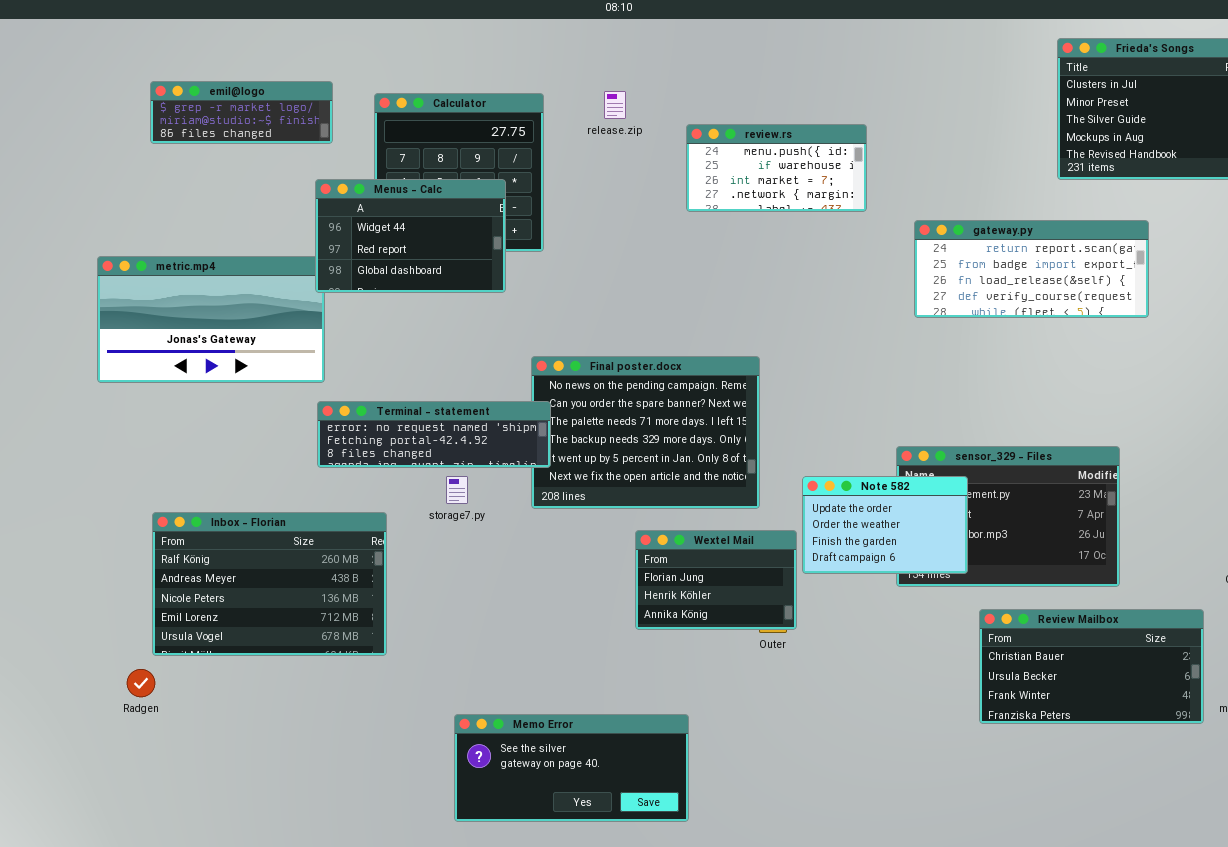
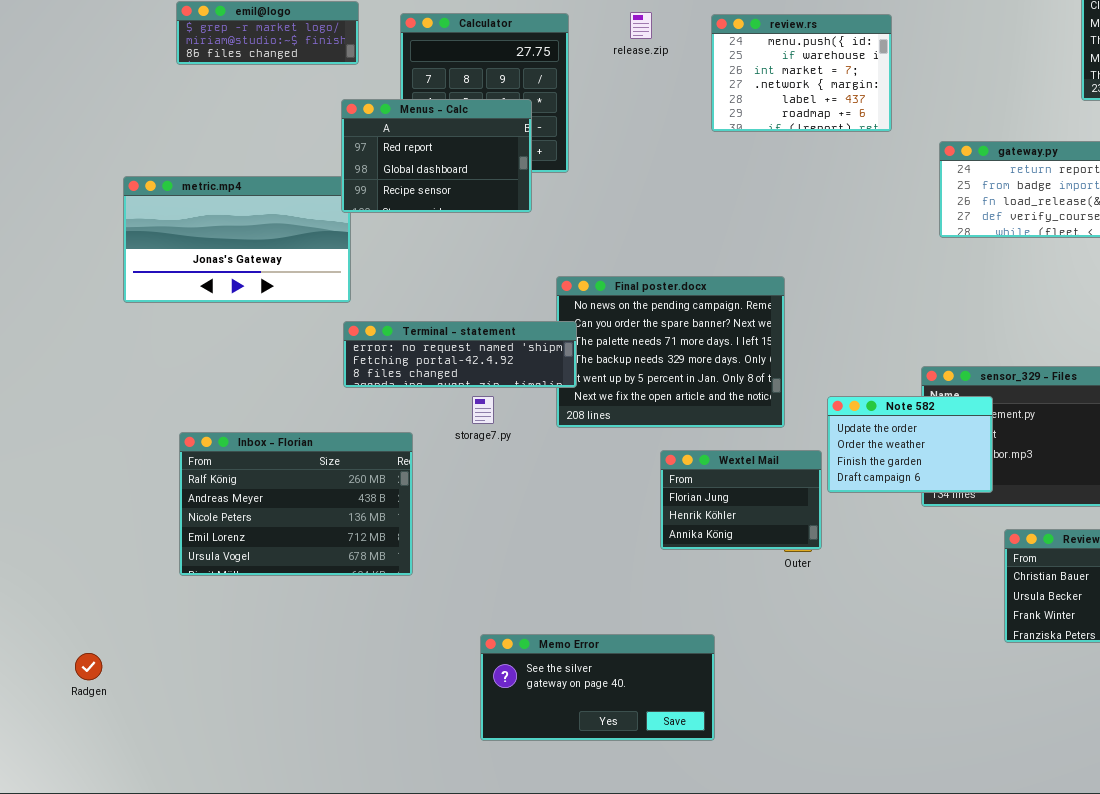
review.rs: [686,124,867,212] -> [711,14,892,132], resized
Menus - Calc: [315,179,506,293] -> [341,99,532,213], scrolled down 1 row
Radgen: [127,669,155,697] -> [75,653,102,680], moved

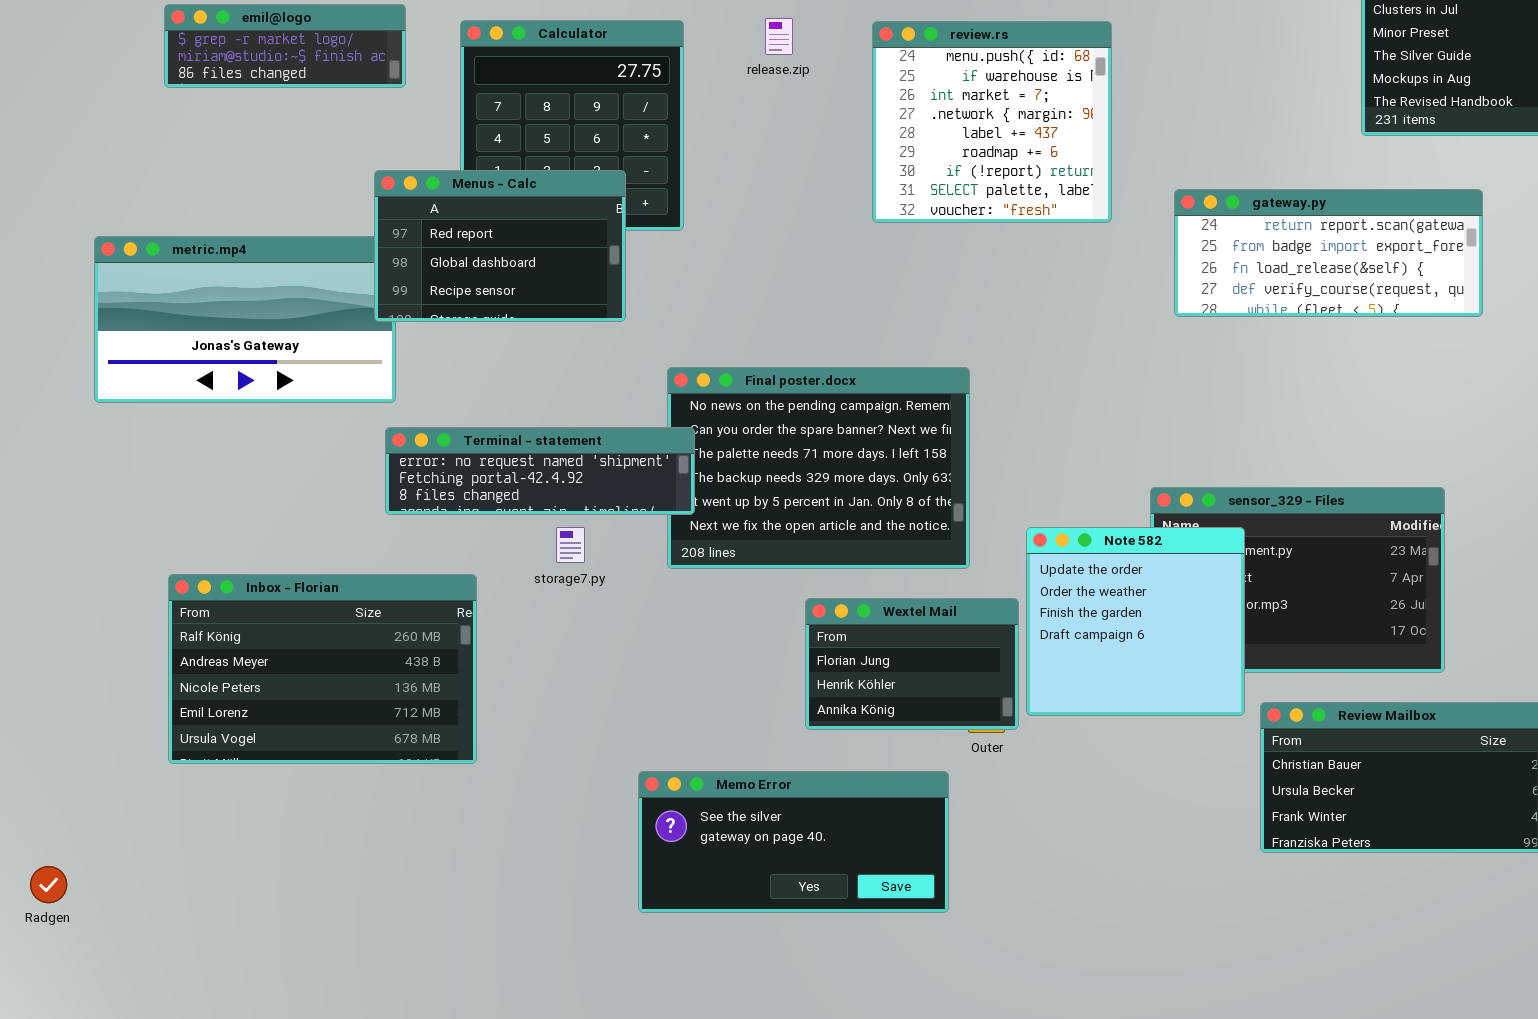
review.rs: [711,14,892,132] -> [872,21,1112,223], resized
Menus - Calc: [341,99,532,213] -> [374,170,626,322], moved
Note 582: [827,396,993,493] -> [1026,527,1245,716], resized
Memo Error: [480,634,715,741] -> [638,771,949,913], moved

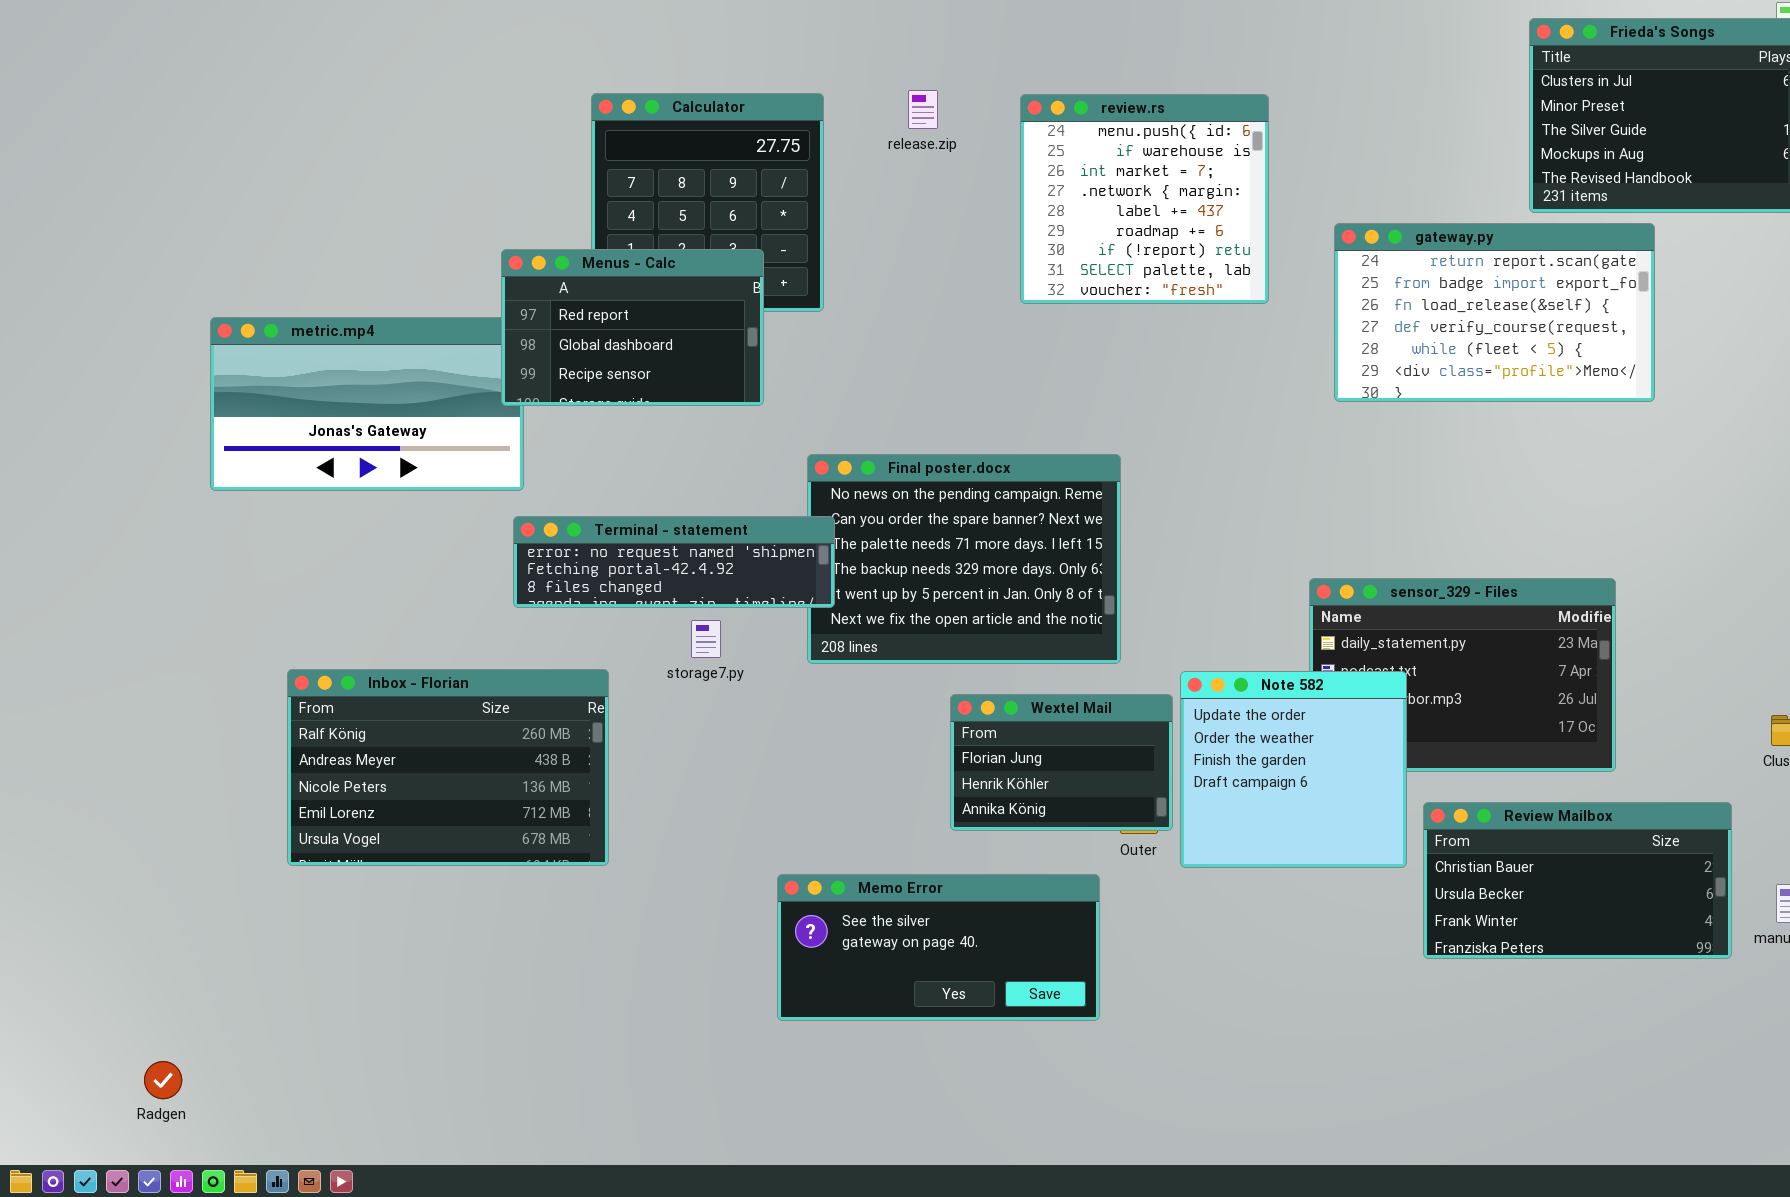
emil@logo: [164,4,406,88] -> none, closed
gateway.py: [1174,189,1483,317] -> [1334,223,1655,402], resized
Note 582: [1026,527,1245,716] -> [1180,671,1407,868], moved
Radgen: [30,866,67,903] -> [144,1061,182,1099], moved

